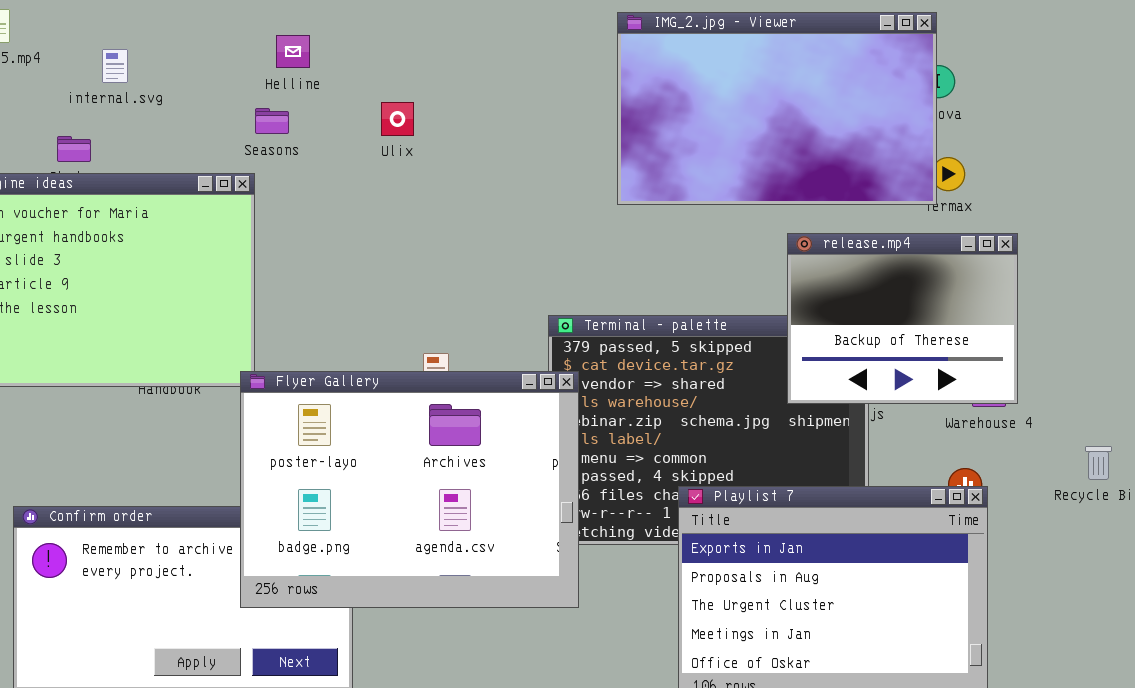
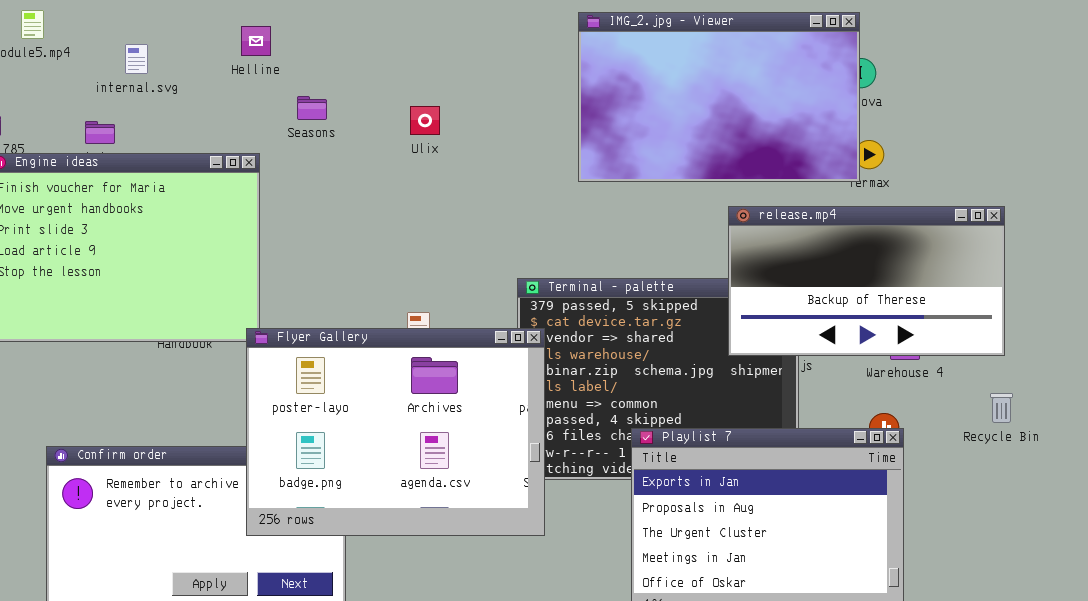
Helline: [276,35,310,68] -> [241,26,271,56], moved
Ulix: [381,102,414,136] -> [410,106,440,135], moved
Seasons: [255,108,289,134] -> [297,96,327,120], moved
release.mp4: [787,233,1018,404] -> [728,206,1005,356], resized

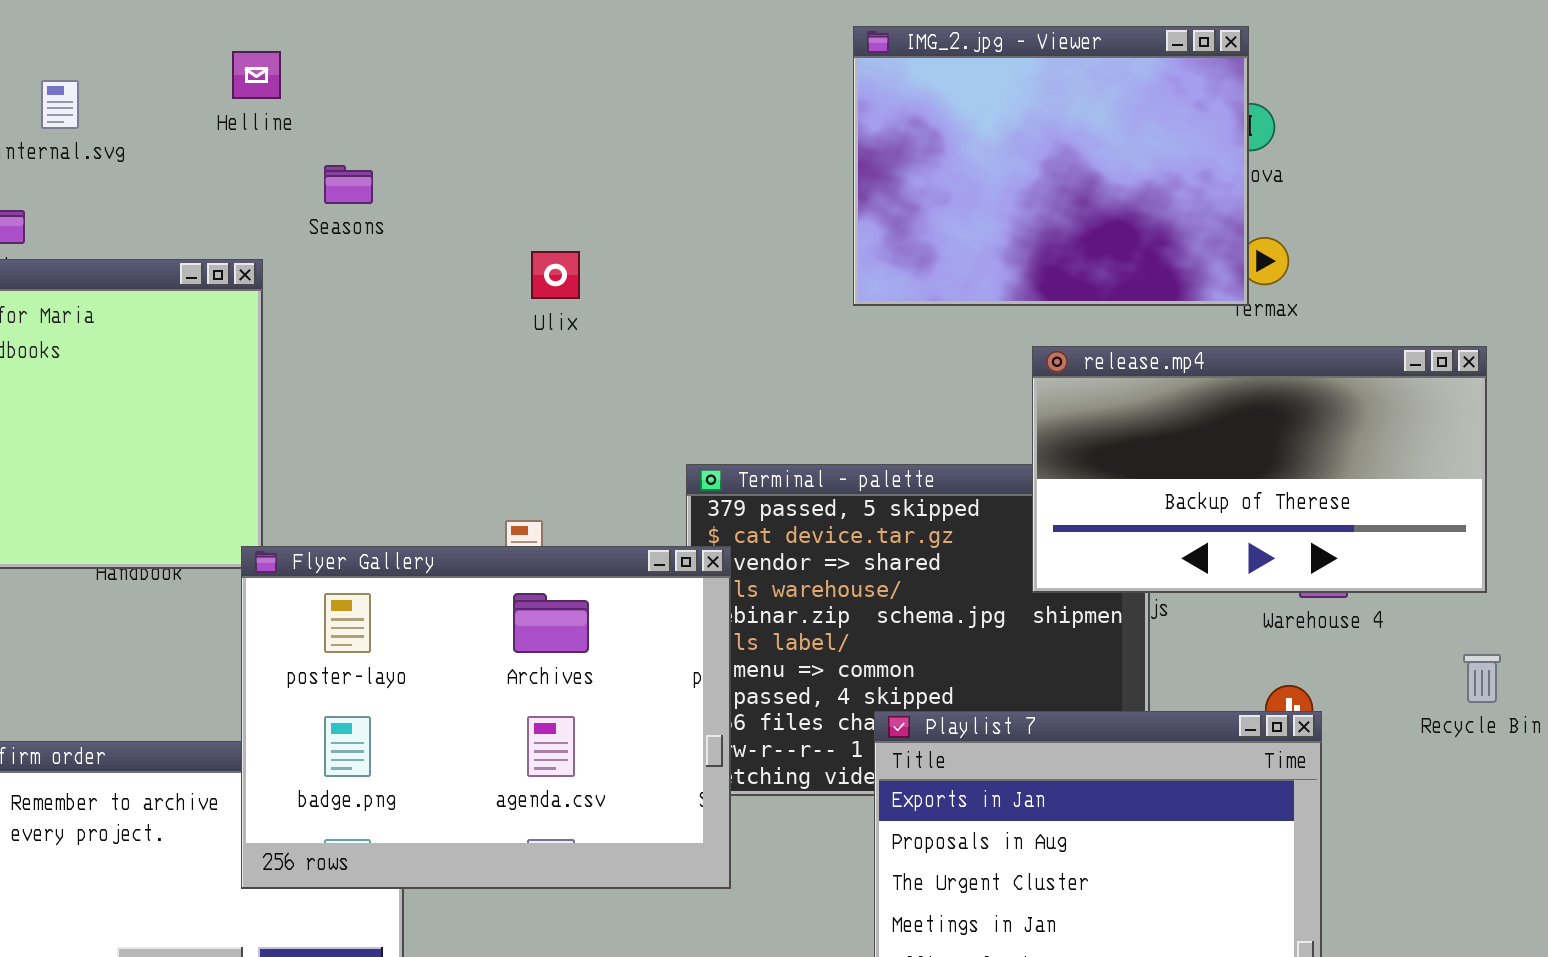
IMG_2.jpg - Viewer: [578,12,860,182] -> [853,26,1249,306], resized
Ulix: [410,106,440,135] -> [531,251,580,299], moved

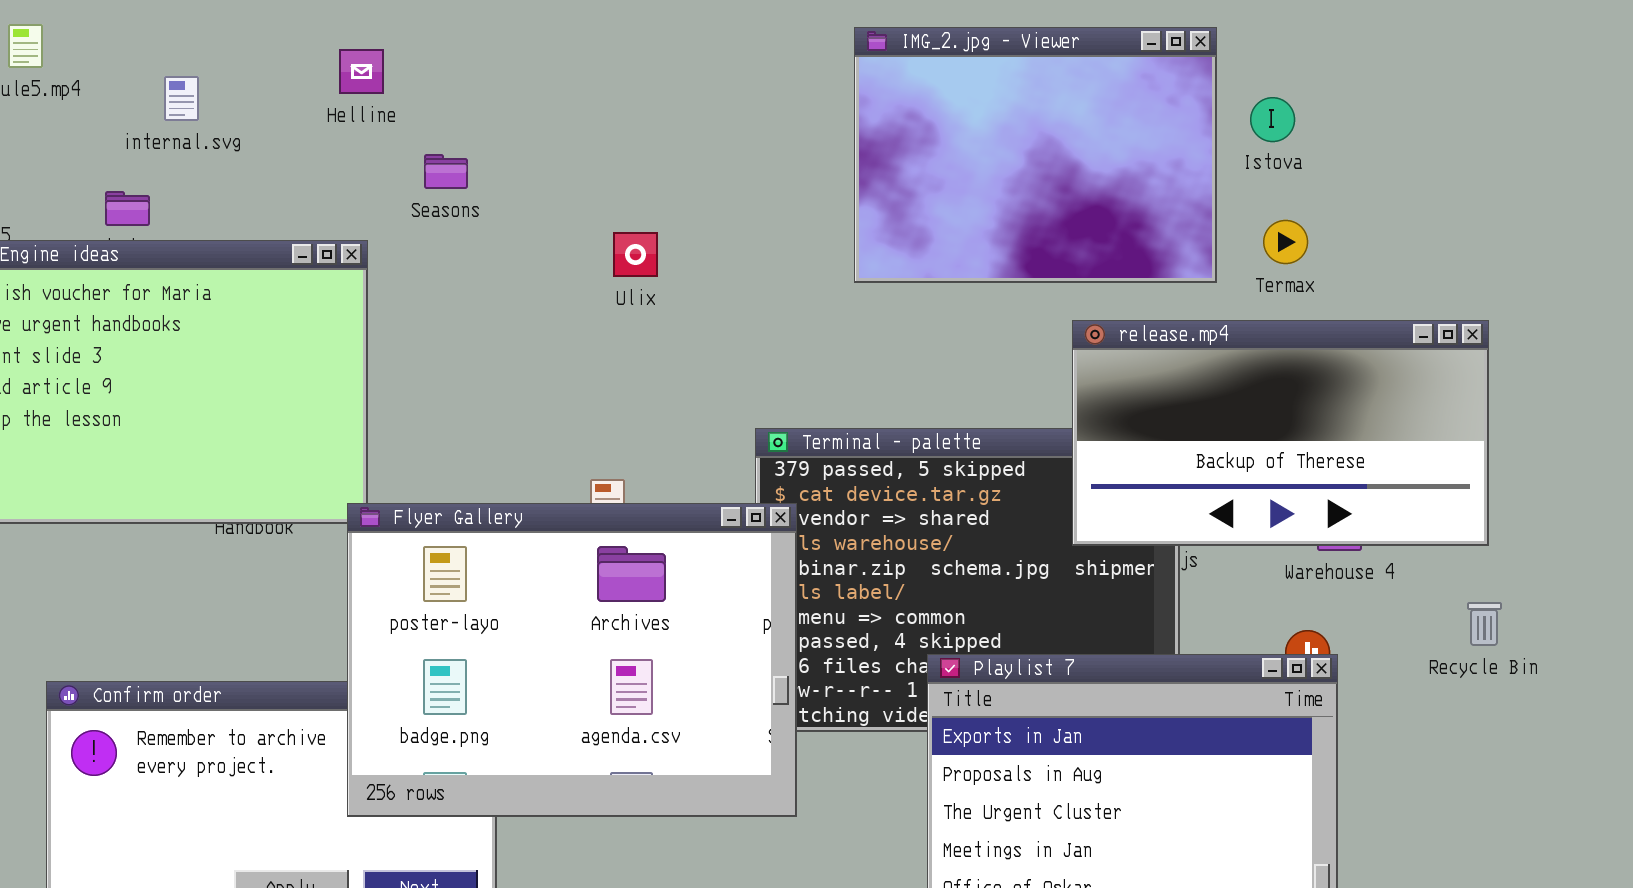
IMG_2.jpg - Viewer: [853,26,1249,306] -> [854,27,1217,283], moved

